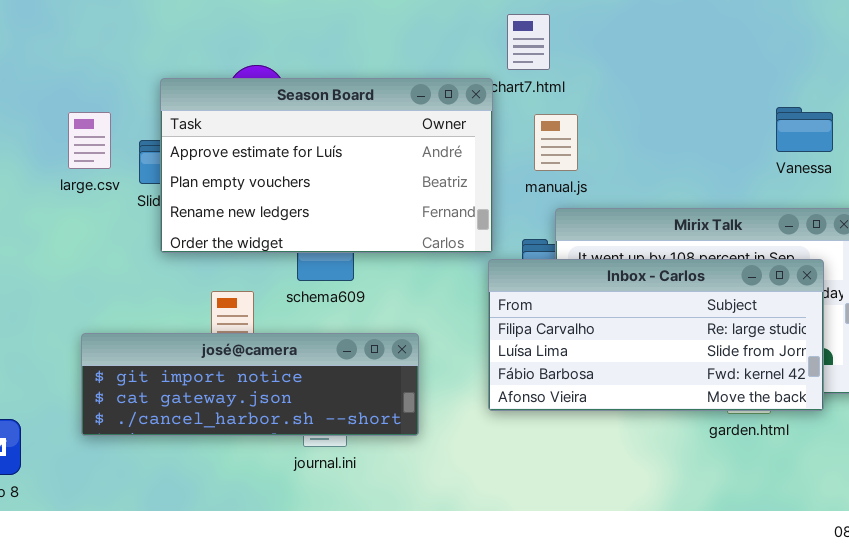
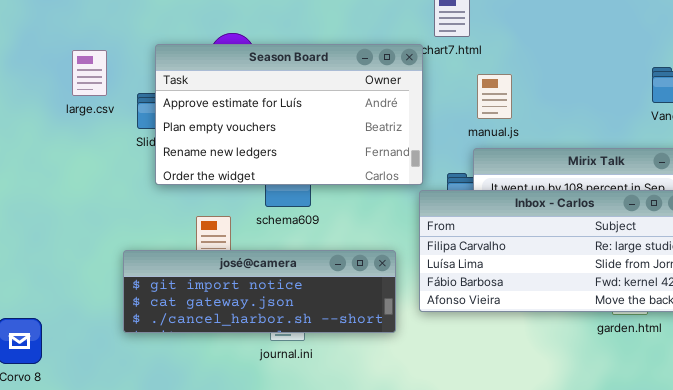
large.csv: [68,112,111,169] -> [72,50,107,96], moved
manual.js: [534,114,578,171] -> [477,74,512,119], moved
josé@camera: [81,333,419,436] -> [123,250,396,333], moved

